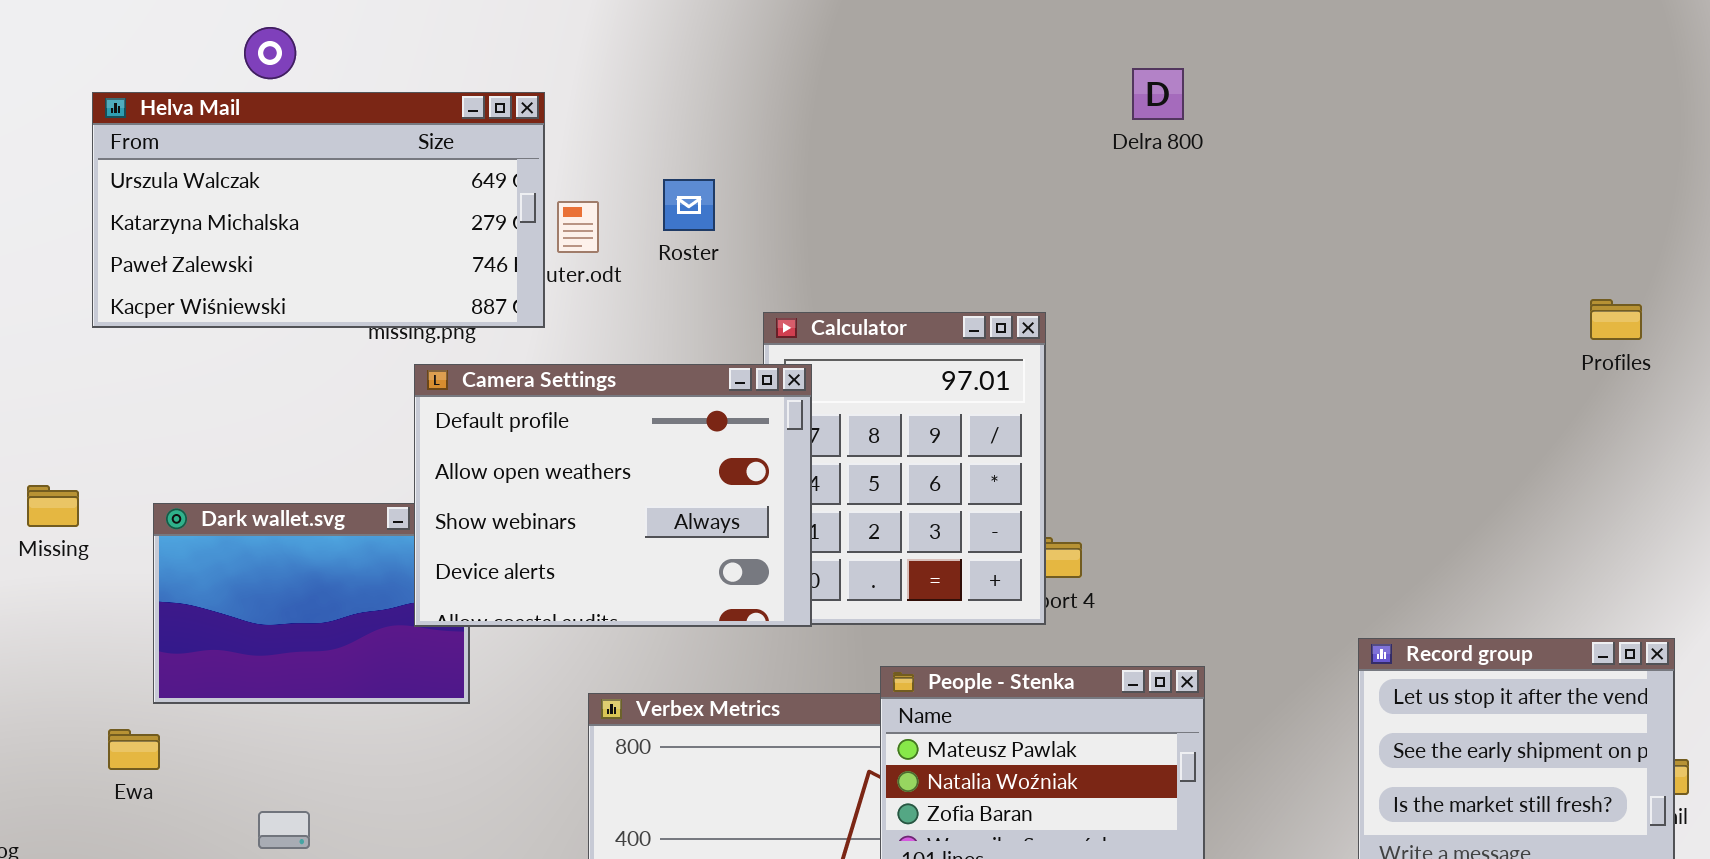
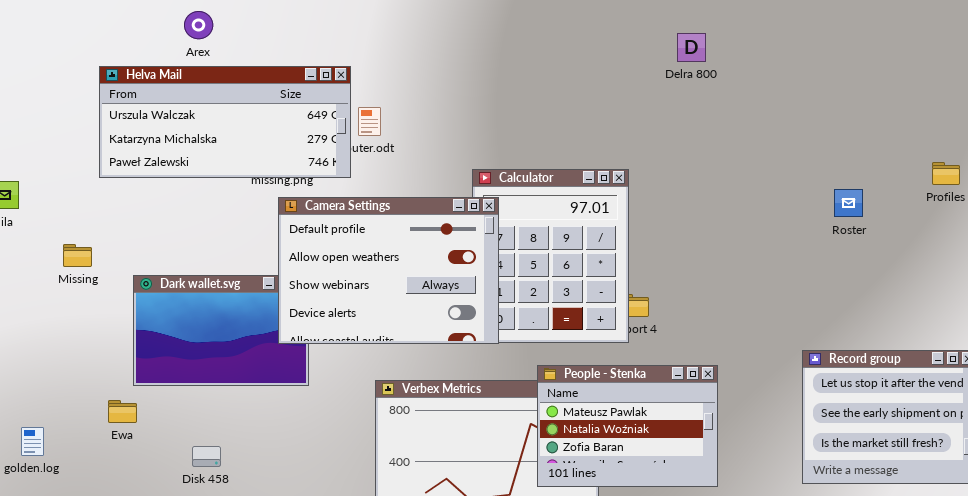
Helva Mail: [92,92,545,328] -> [99,66,351,178], resized
Roster: [663,179,715,231] -> [834,189,863,217], moved
Missing: [27,485,79,527] -> [63,244,92,267], moved

